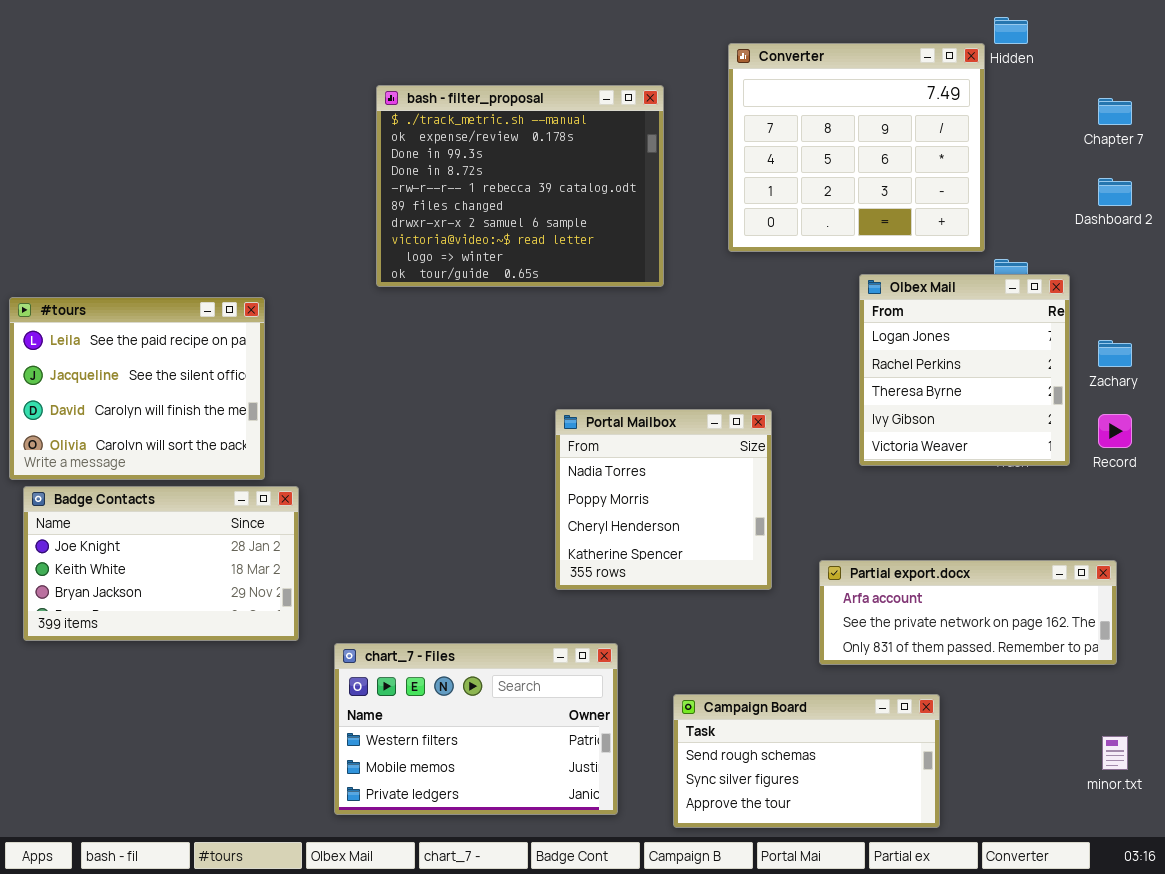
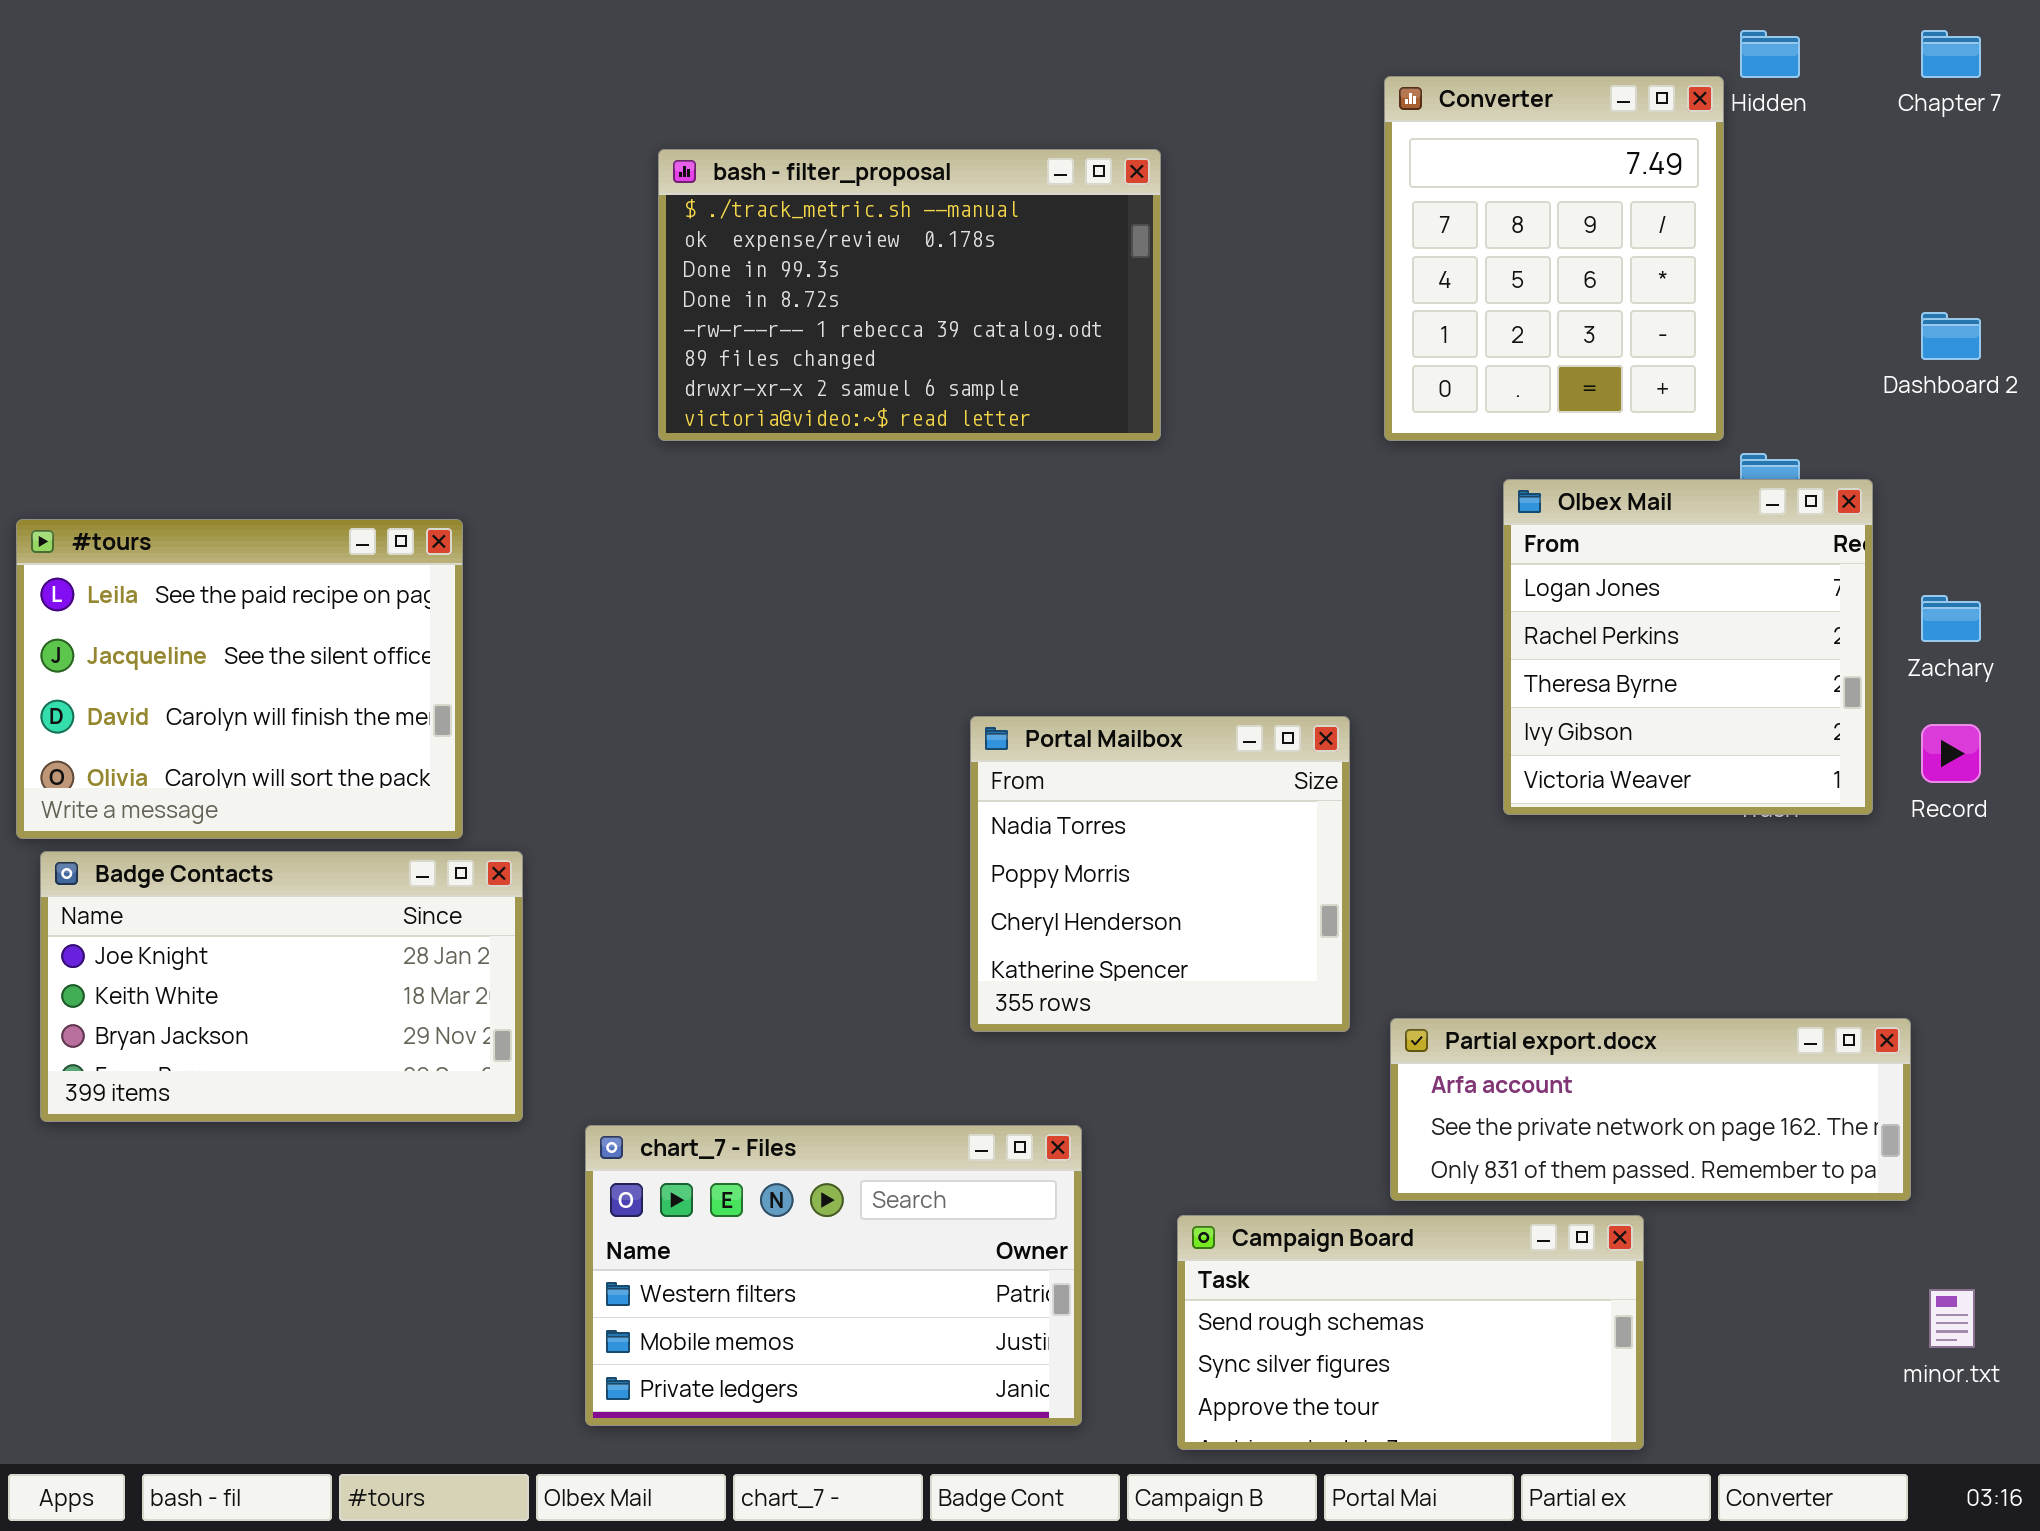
Converter: [728,43,985,252] -> [1384,76,1724,441], resized
bash - filter_proposal: [376,85,664,287] -> [658,149,1161,441], resized
Chapter 7: [1098,98,1132,125] -> [1921,30,1981,78], moved
Partial export.docx: [819,560,1117,665] -> [1390,1018,1911,1201], moved

